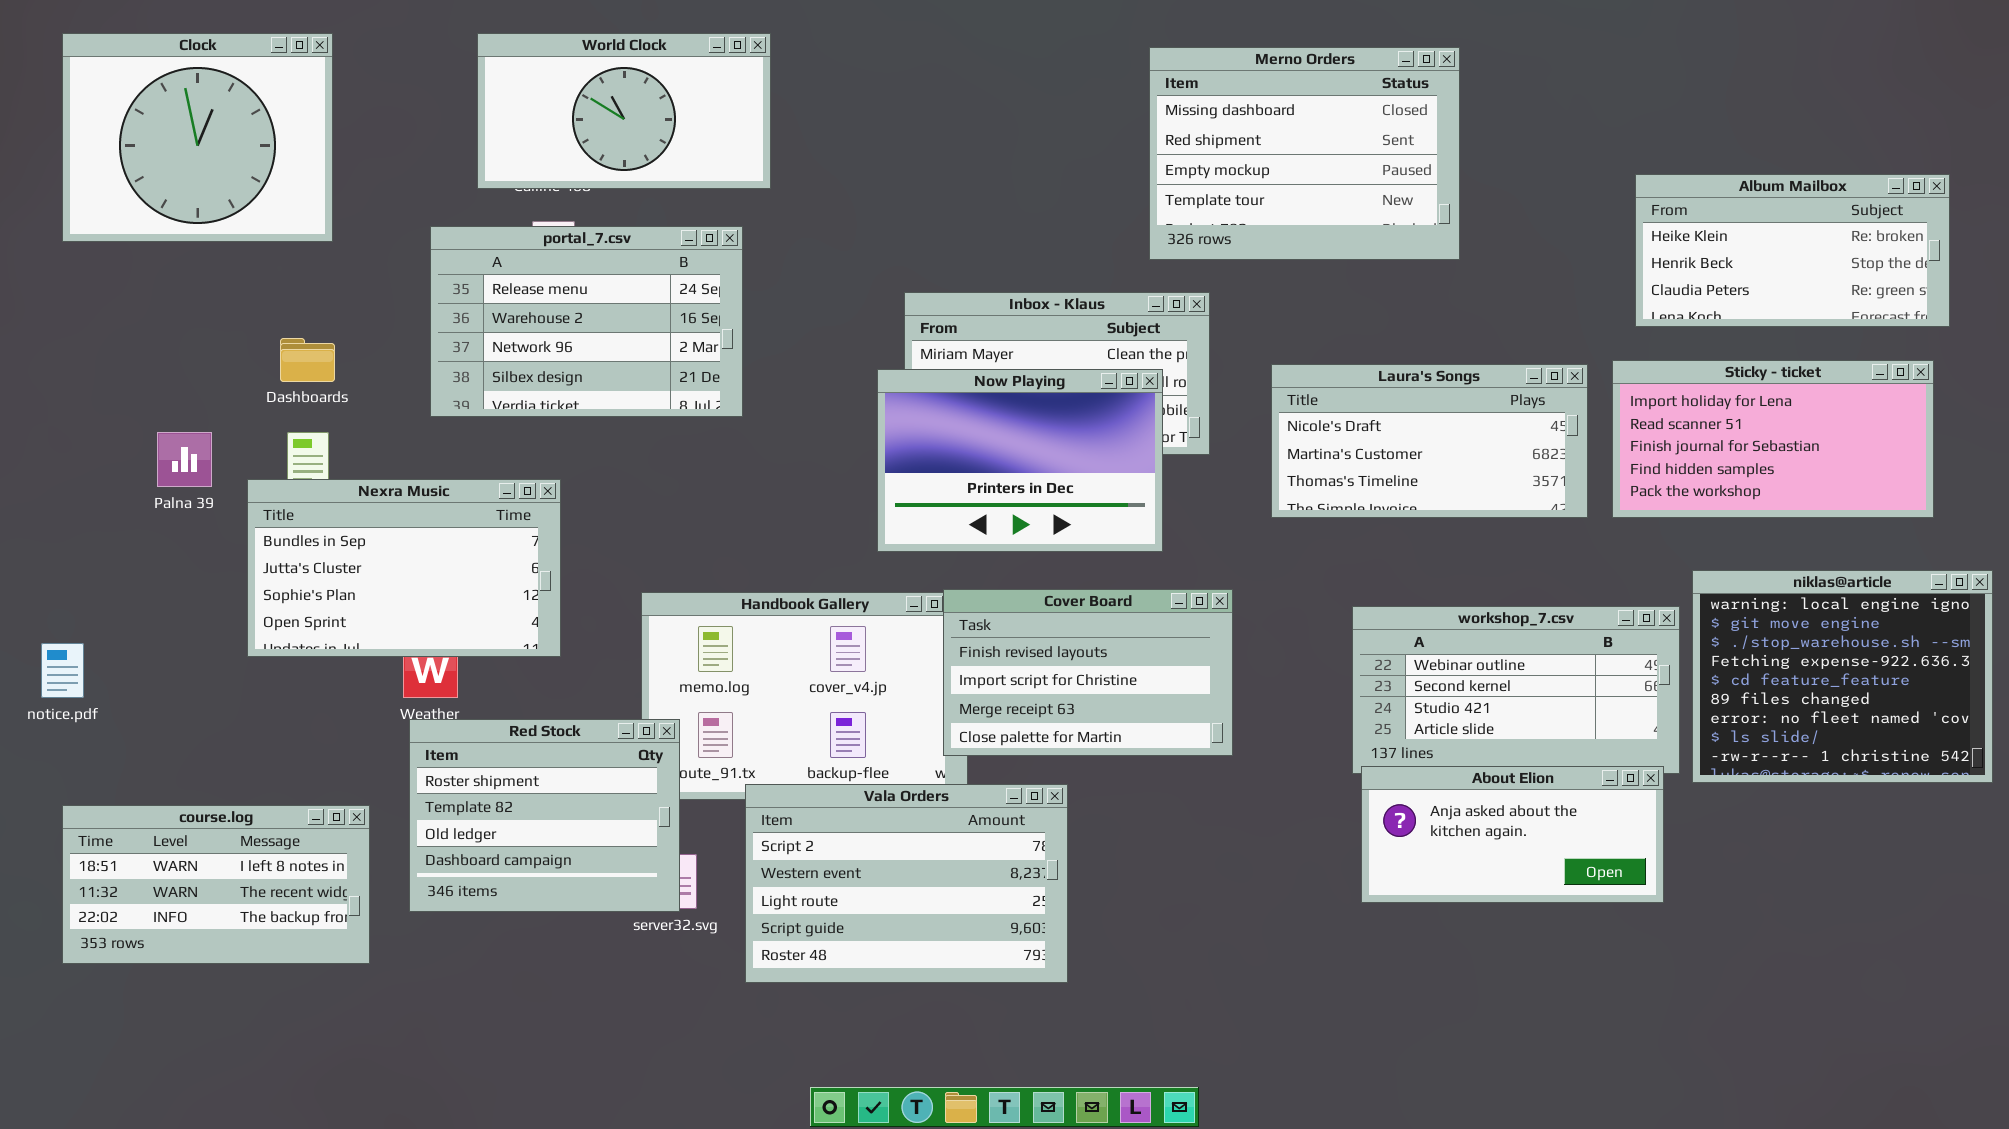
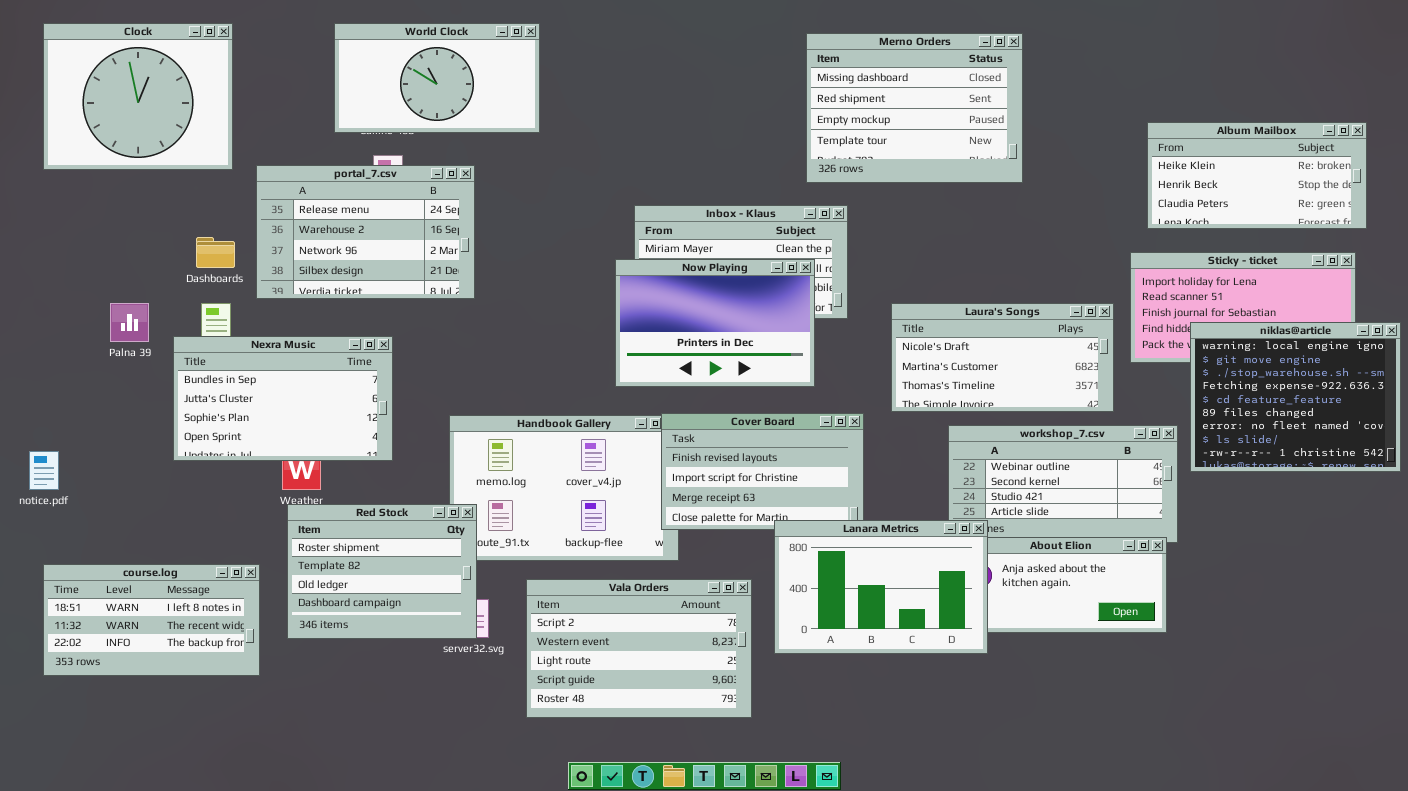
portal_7.csv: [430,226,743,417] -> [256,165,475,299], moved
Laura's Songs: [1271,364,1588,518] -> [891,303,1114,412], moved
niklas@article: [1692,570,1993,783] -> [1190,322,1401,472], moved
Lanara Metrics: none -> [774,520,988,654], opened
Vala Orders: [745,784,1068,983] -> [526,579,752,718], moved

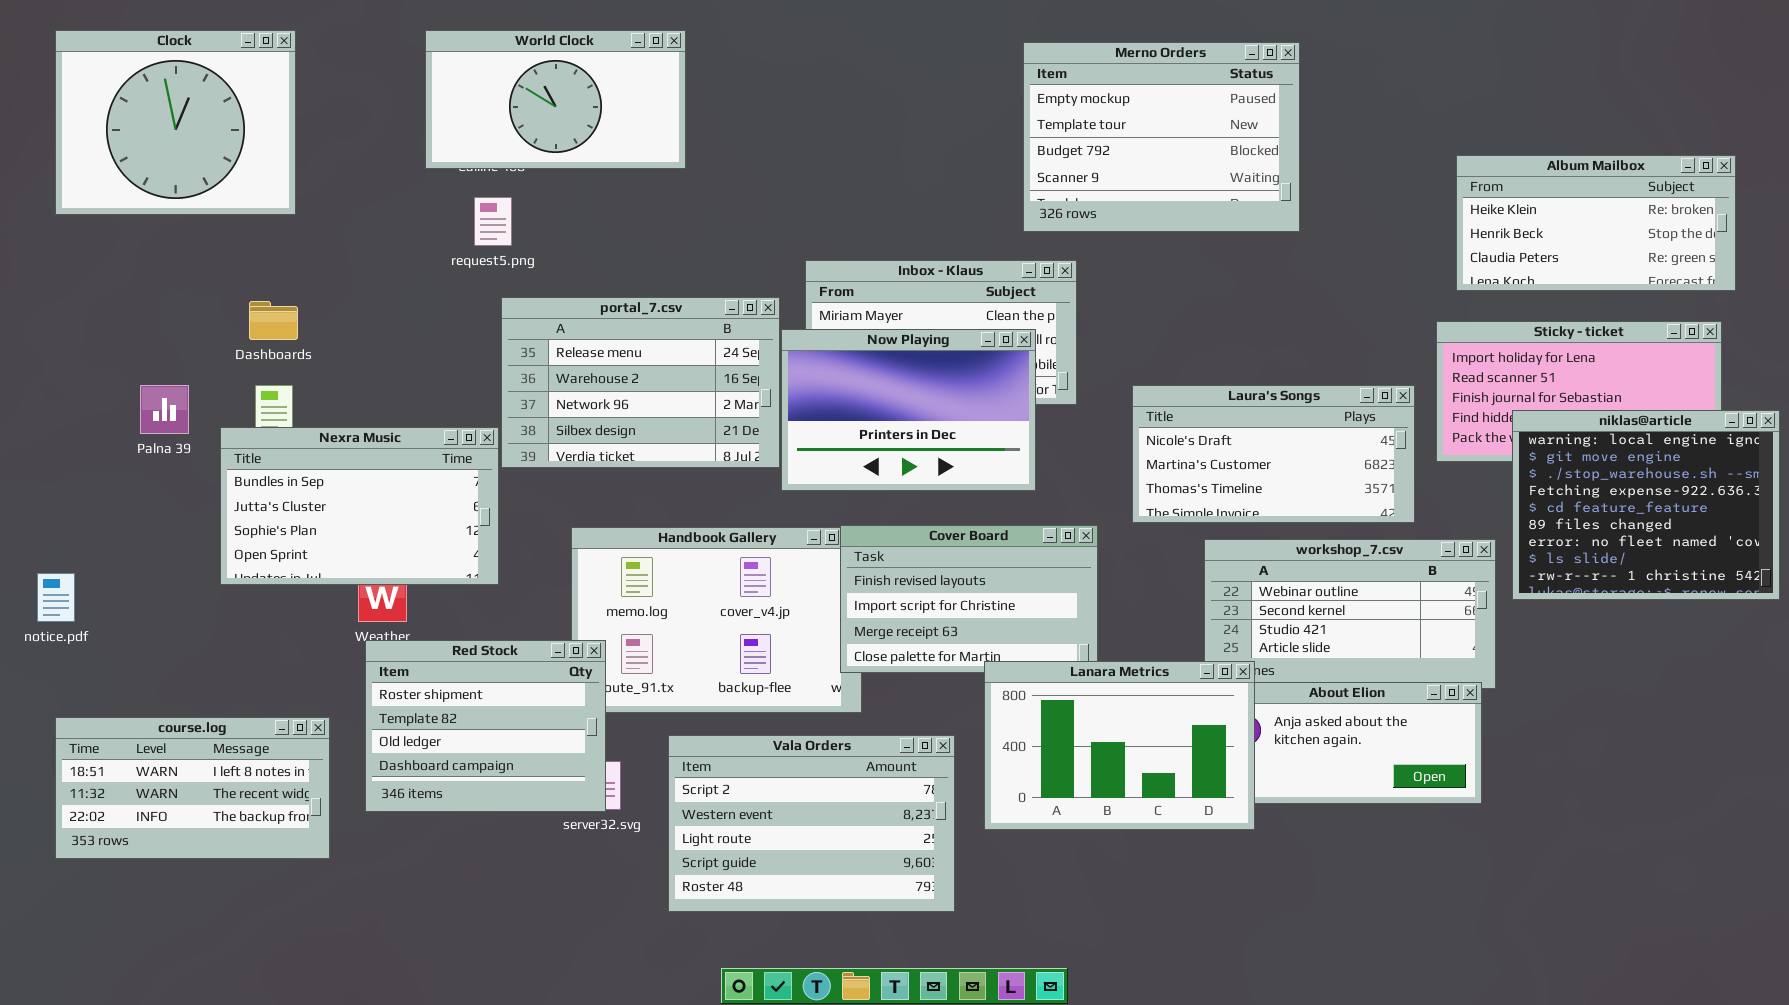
Merno Orders: [806,33,1023,183] -> [1023,42,1300,232], scrolled down 2 rows
portal_7.csv: [256,165,475,299] -> [501,297,780,468], moved

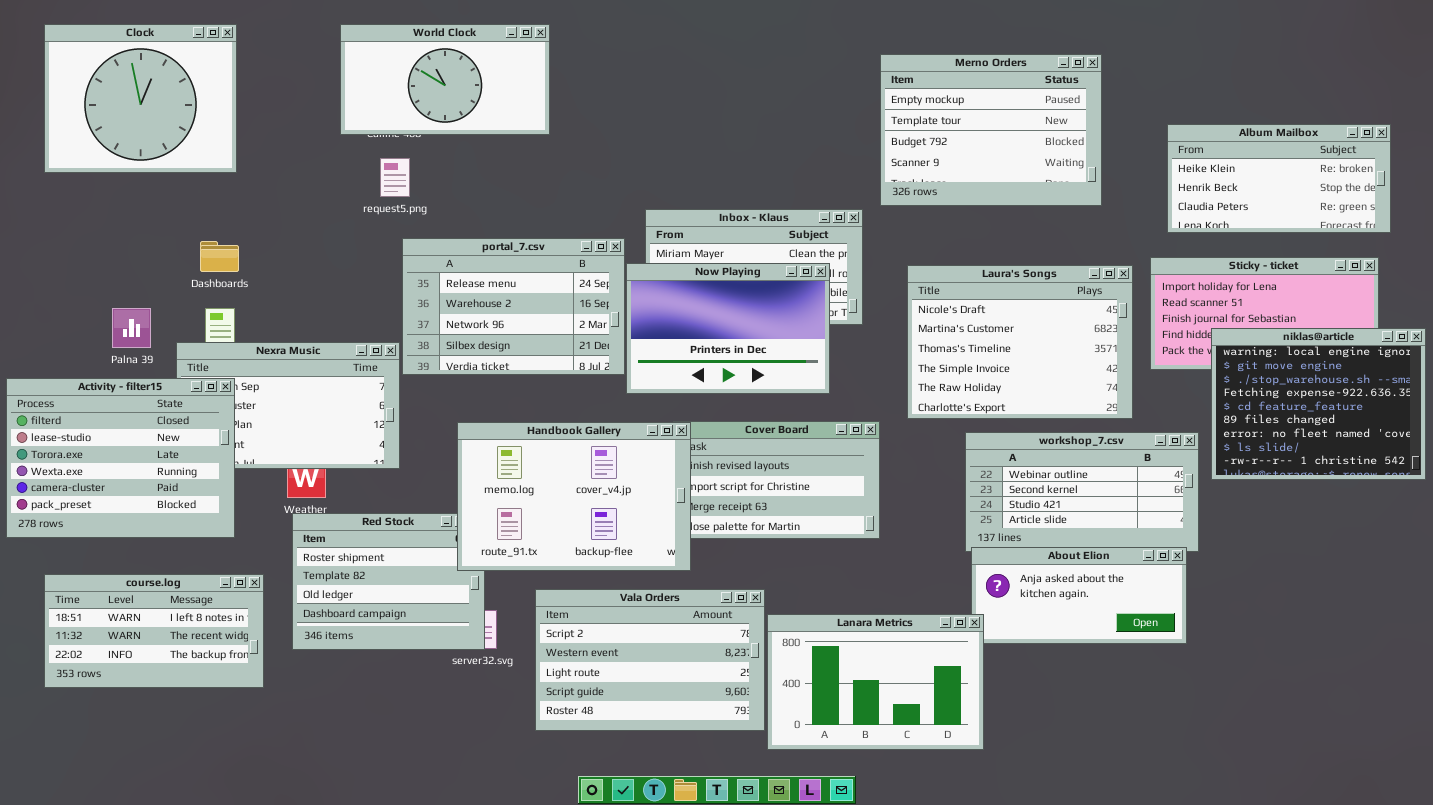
Merno Orders: [1023,42,1300,232] -> [880,54,1102,206], moved
Laura's Songs: [1132,385,1415,523] -> [907,265,1133,419], resized
Activity - filter15: none -> [6,378,235,538], opened
Handbook Gallery: [571,527,862,713] -> [457,422,691,571], raised
Lanara Metrics: [984,661,1255,830] -> [767,614,984,750], moved

